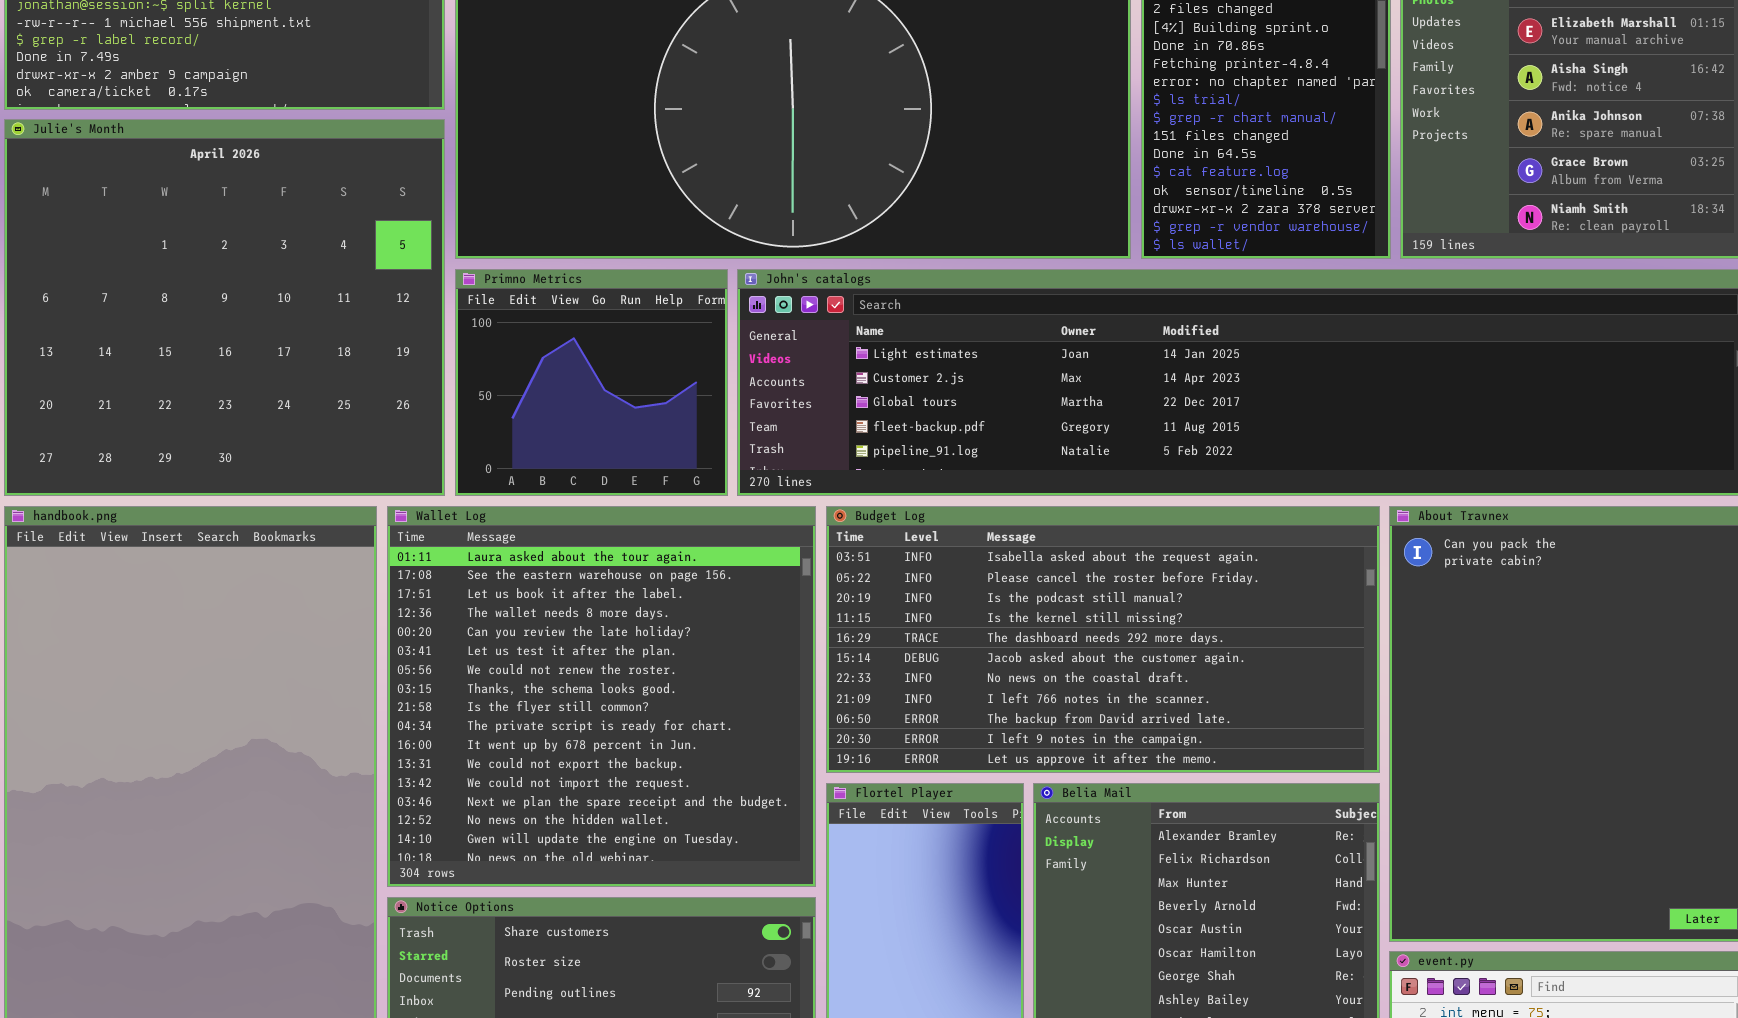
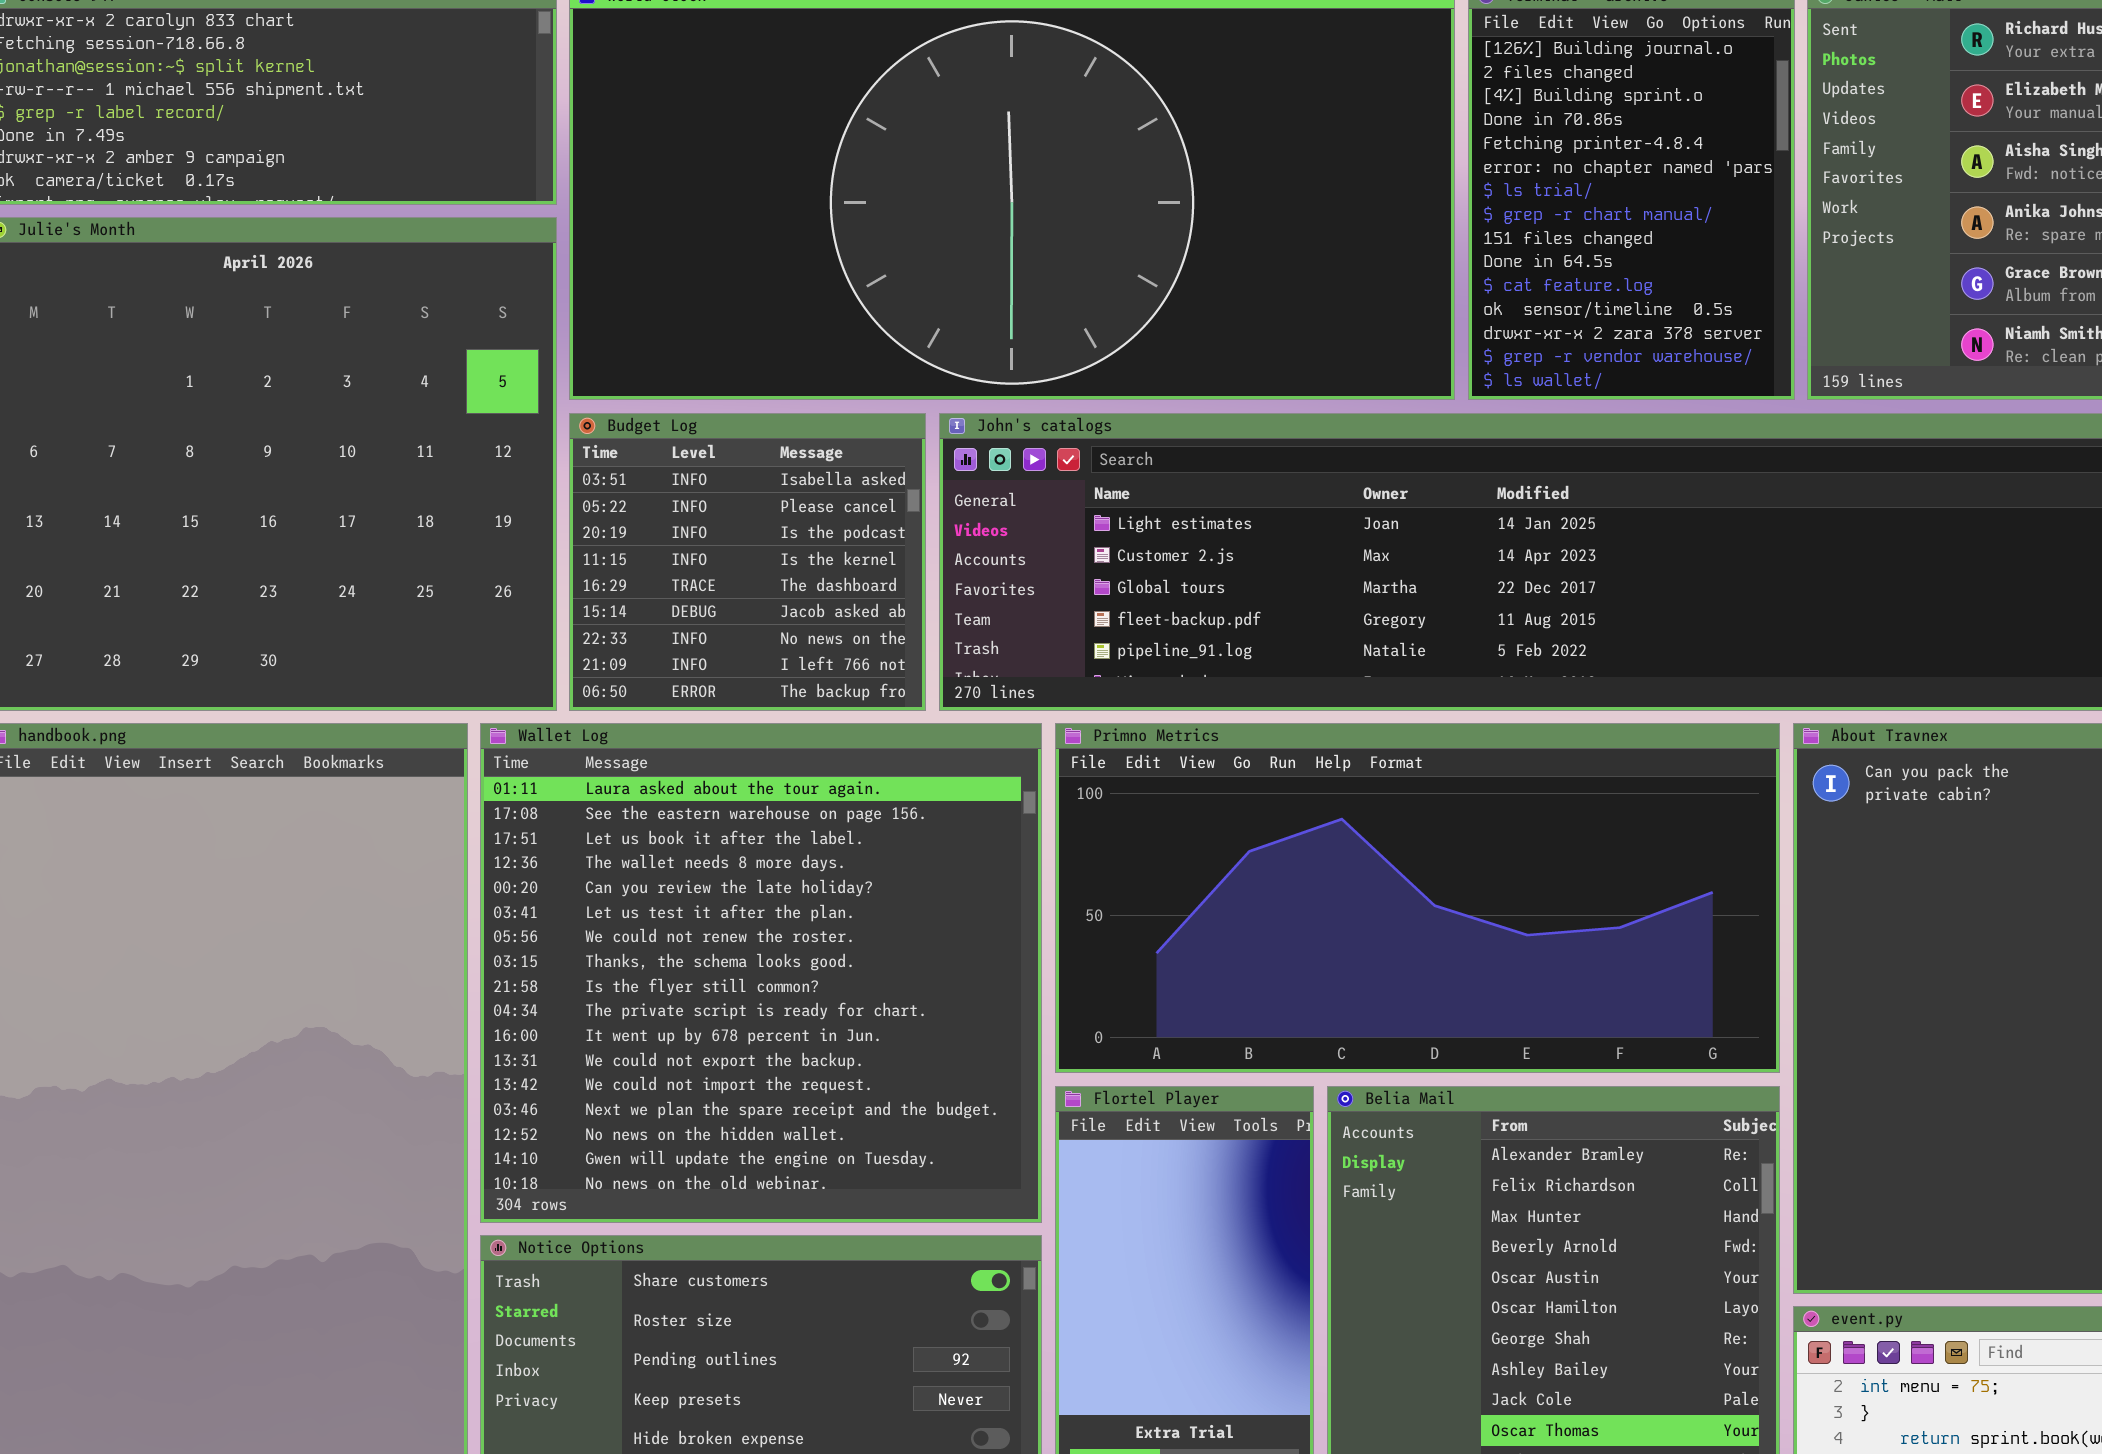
Primno Metrics: [455,269,728,496] -> [1055,723,1780,1073], moved, resized
Budget Log: [826,506,1380,773] -> [569,413,926,711], moved, resized

